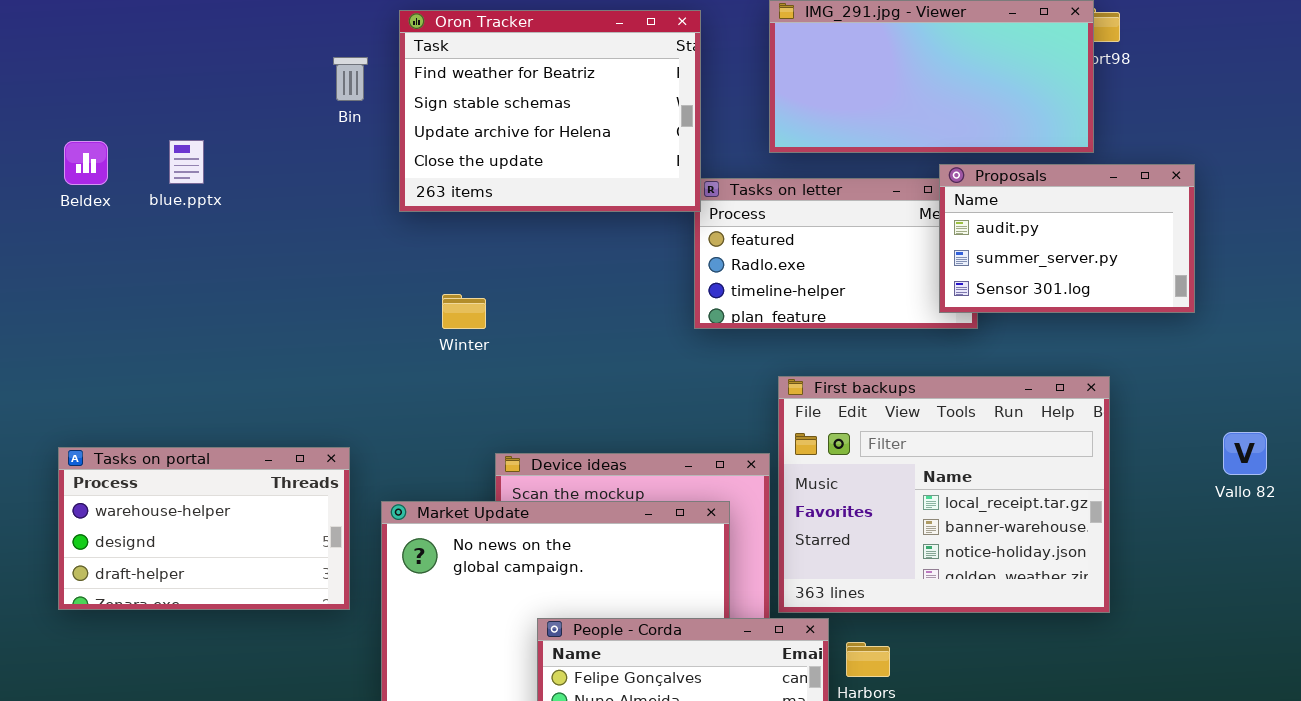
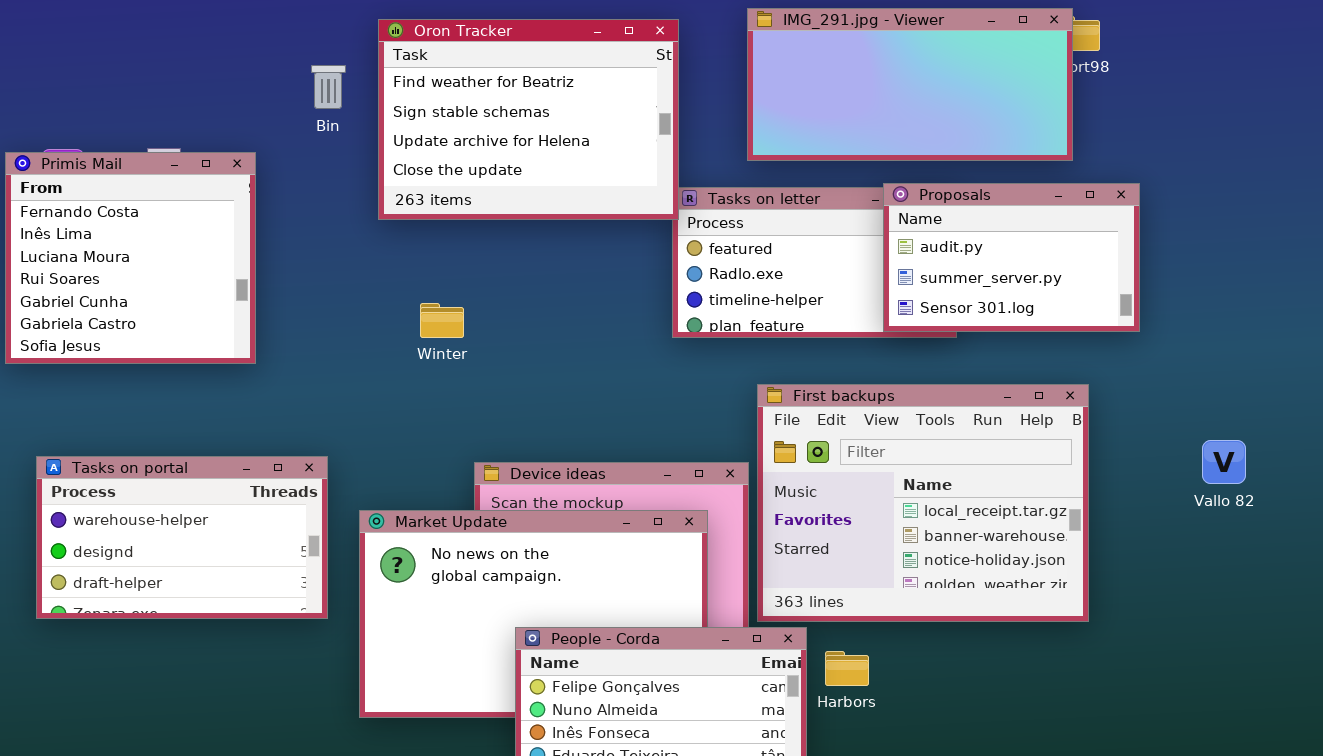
Primis Mail: none -> [5,152,256,364], opened
Proposals: [939,164,1195,313] -> [883,183,1140,332], moved

